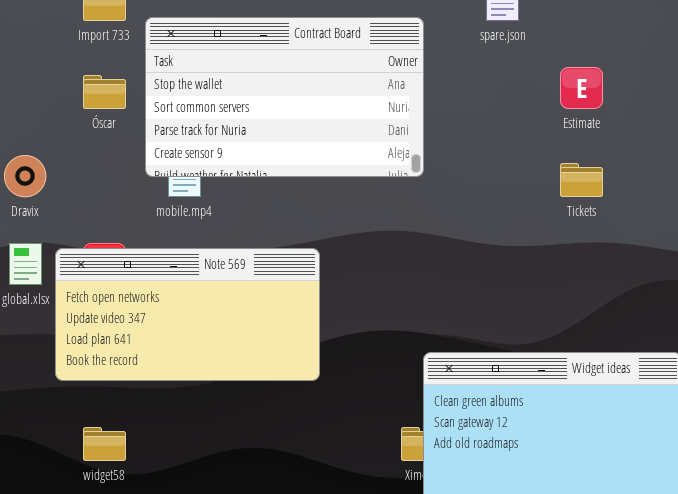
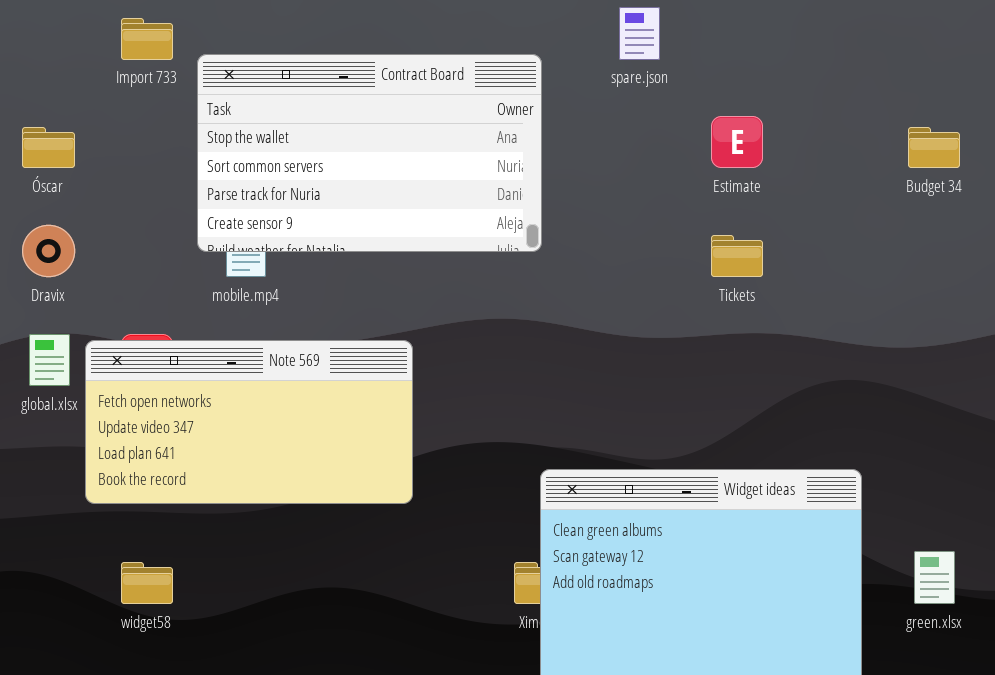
Óscar: [83,75,126,109] -> [22,127,75,168], moved

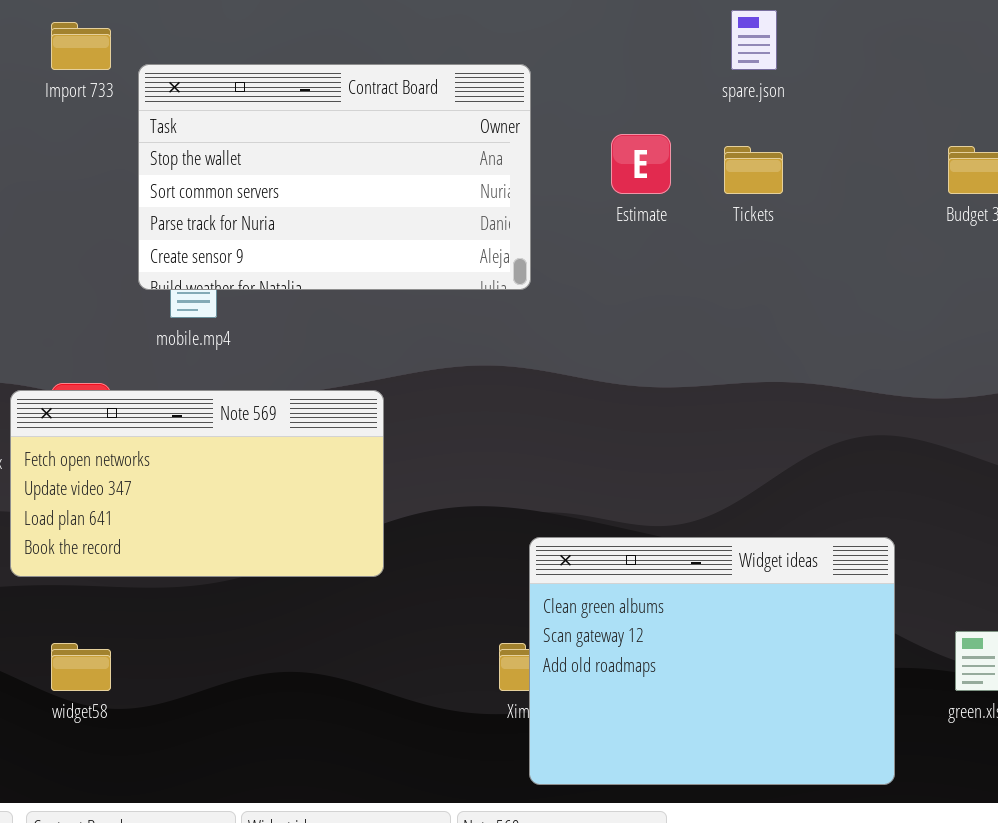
spare.json: [619,7,660,60] -> [731,10,777,70], moved
Estimate: [711,116,763,168] -> [611,134,671,194], moved
Tickets: [711,235,763,277] -> [724,146,783,194], moved

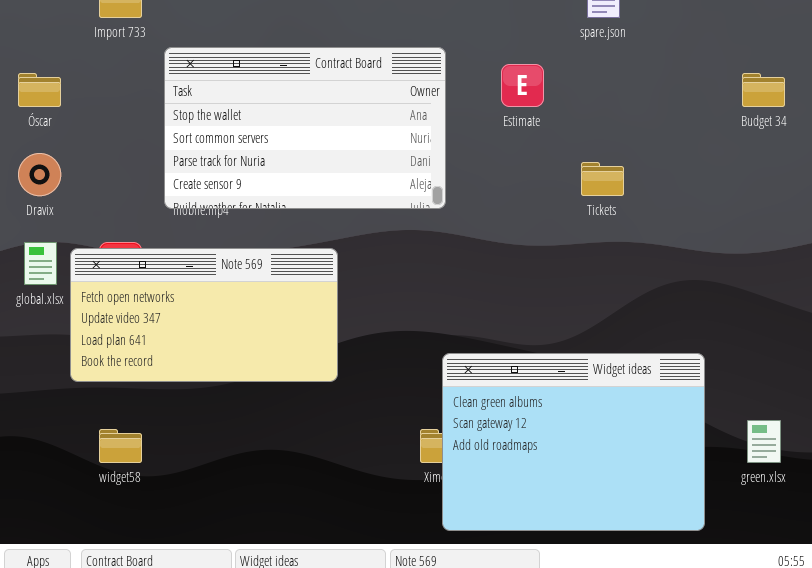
Contract Board: [138,64,531,290] -> [164,47,446,209], moved
Tickets: [724,146,783,194] -> [581,162,624,196], moved

